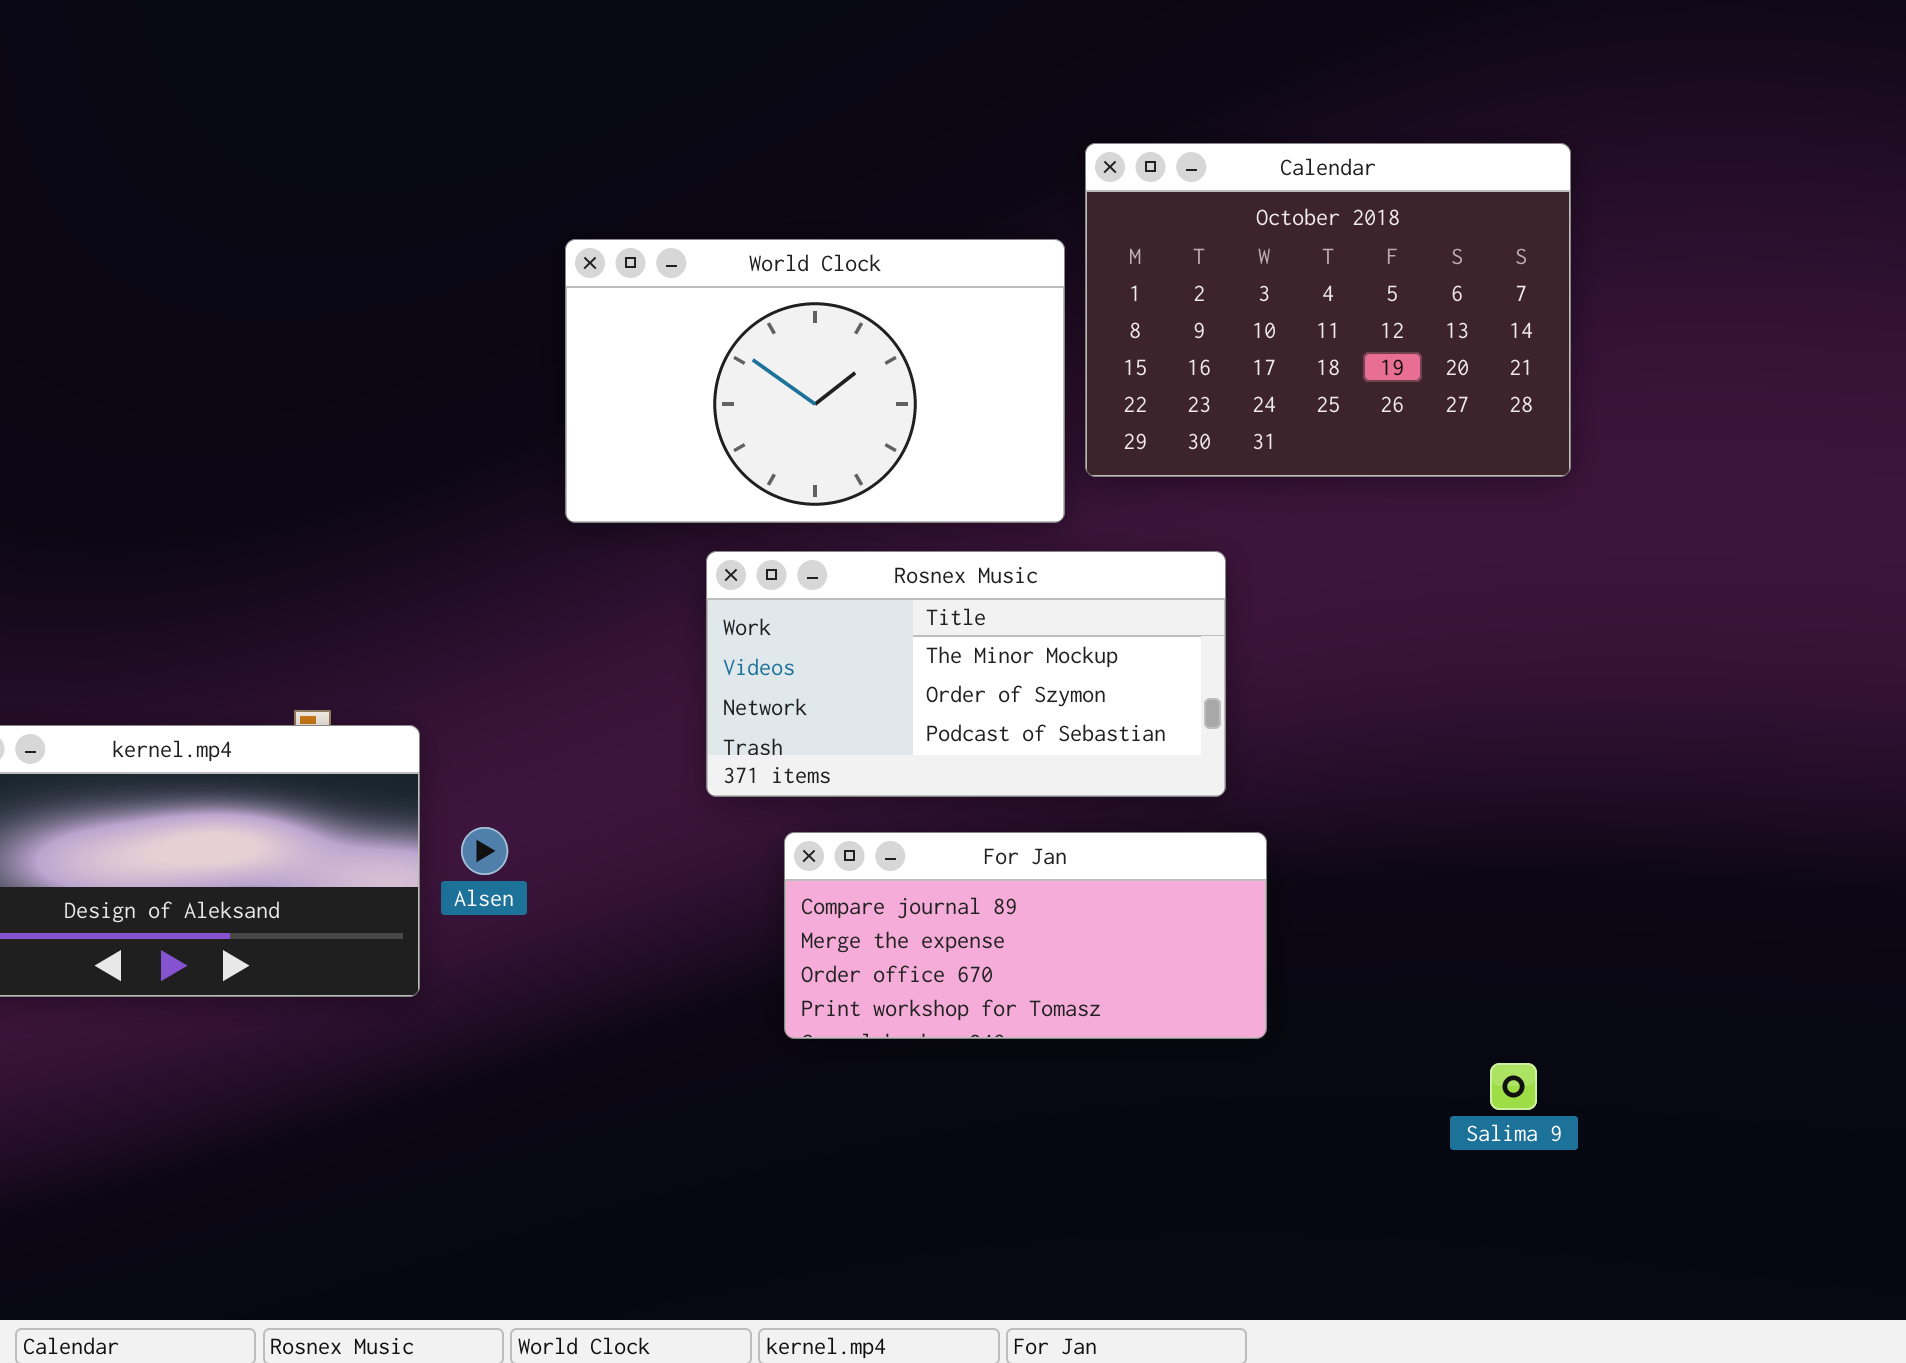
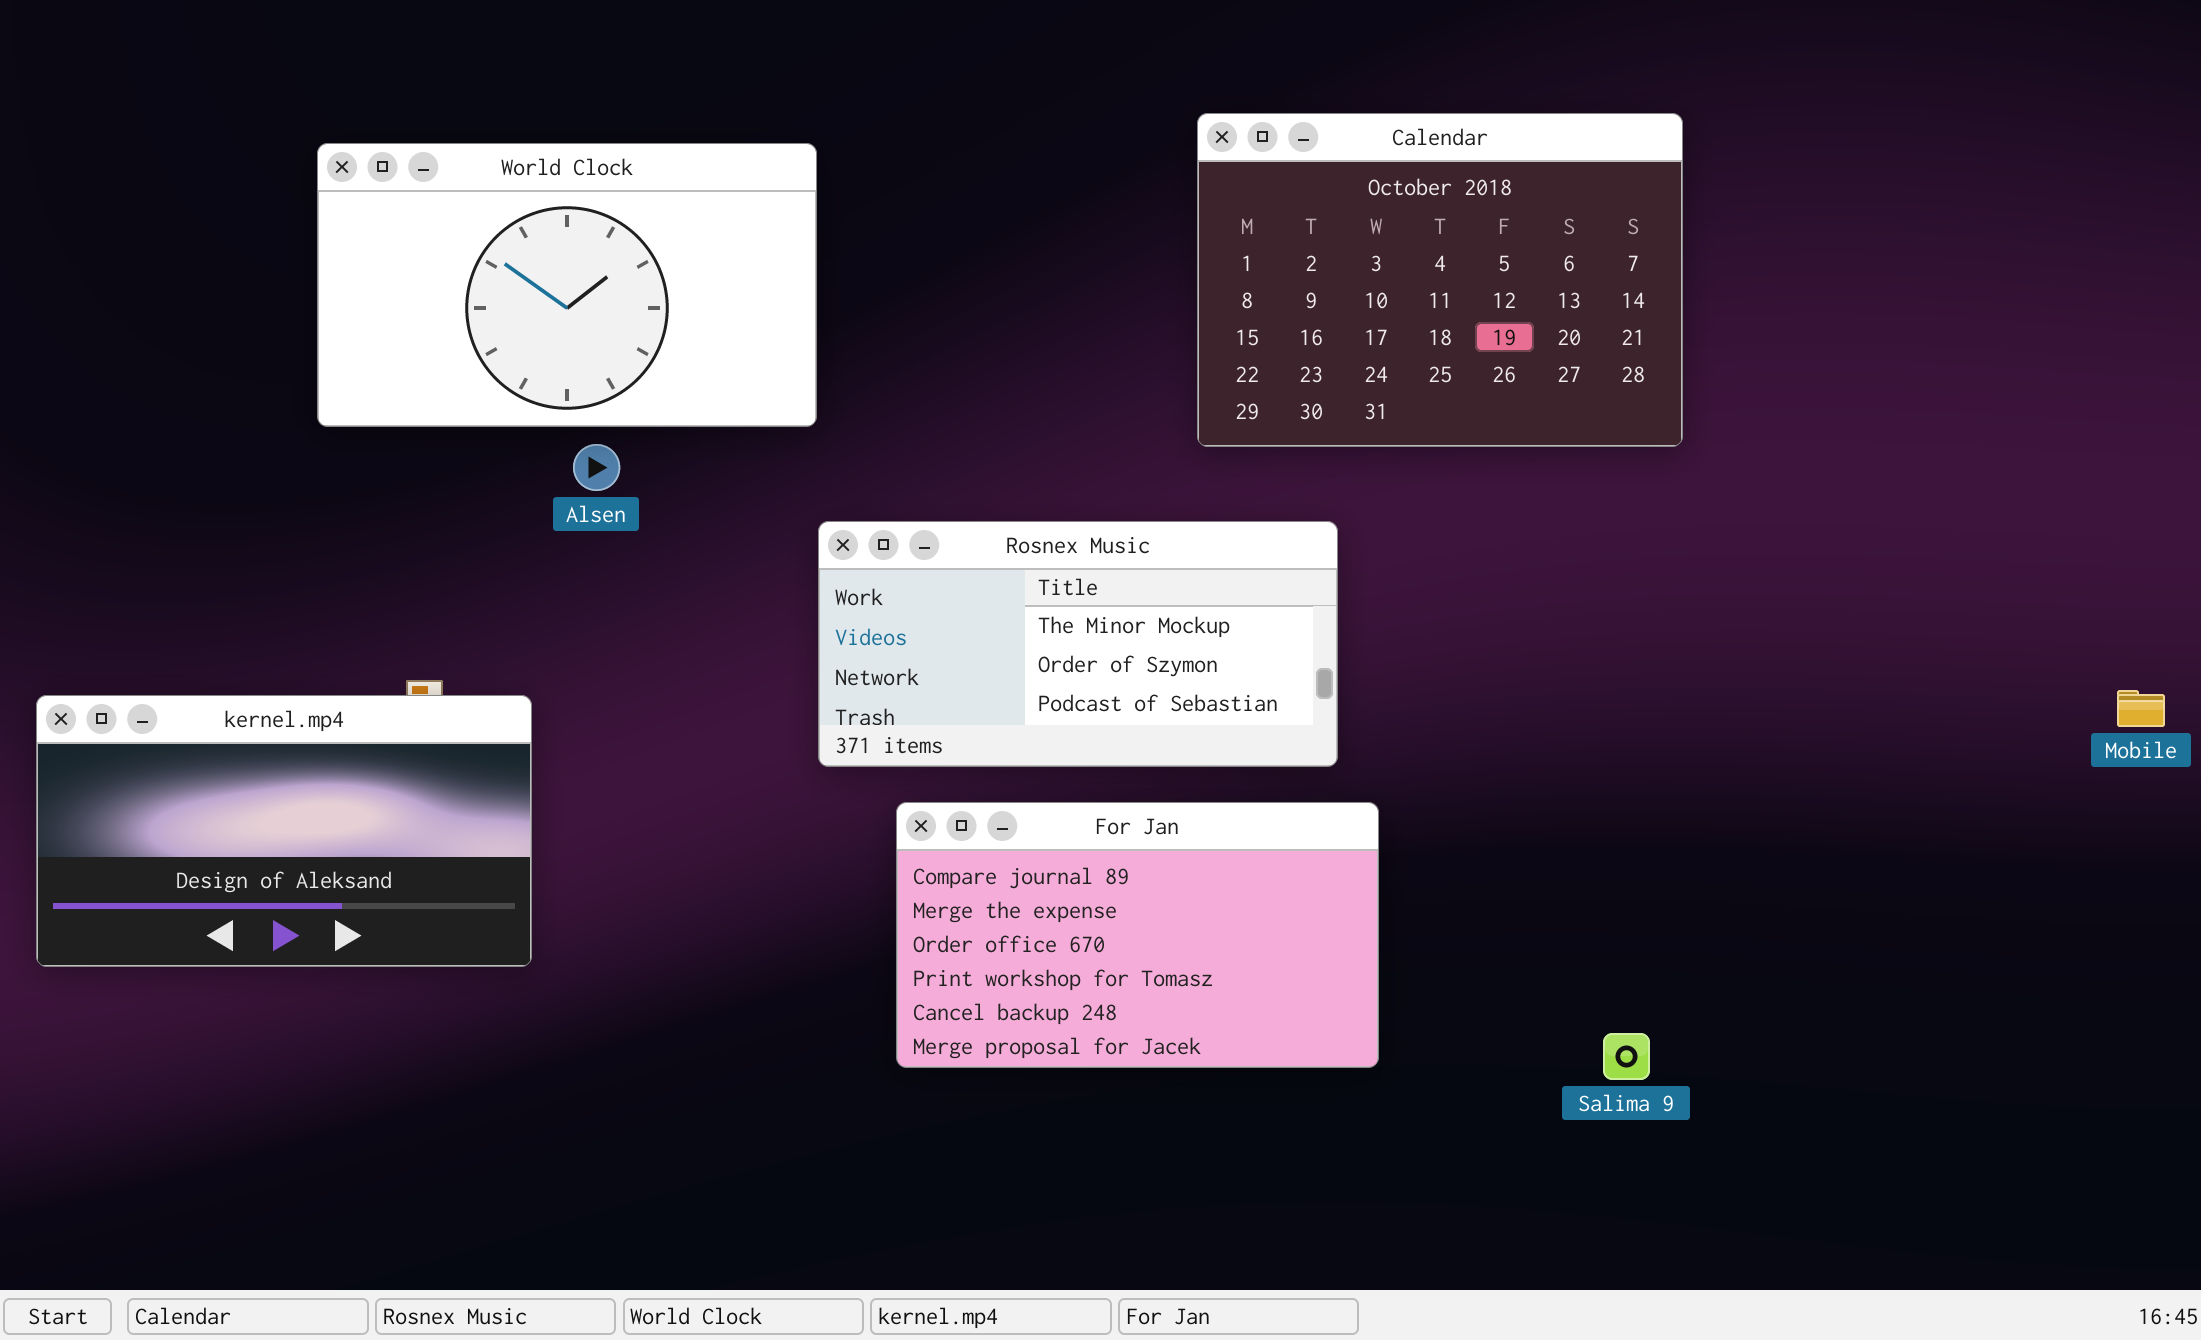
World Clock: [565,239,1065,523] -> [317,143,817,427], moved
Alsen: [461,827,508,875] -> [573,444,620,491], moved
For Jan: [784,832,1267,1039] -> [896,802,1379,1068], resized

